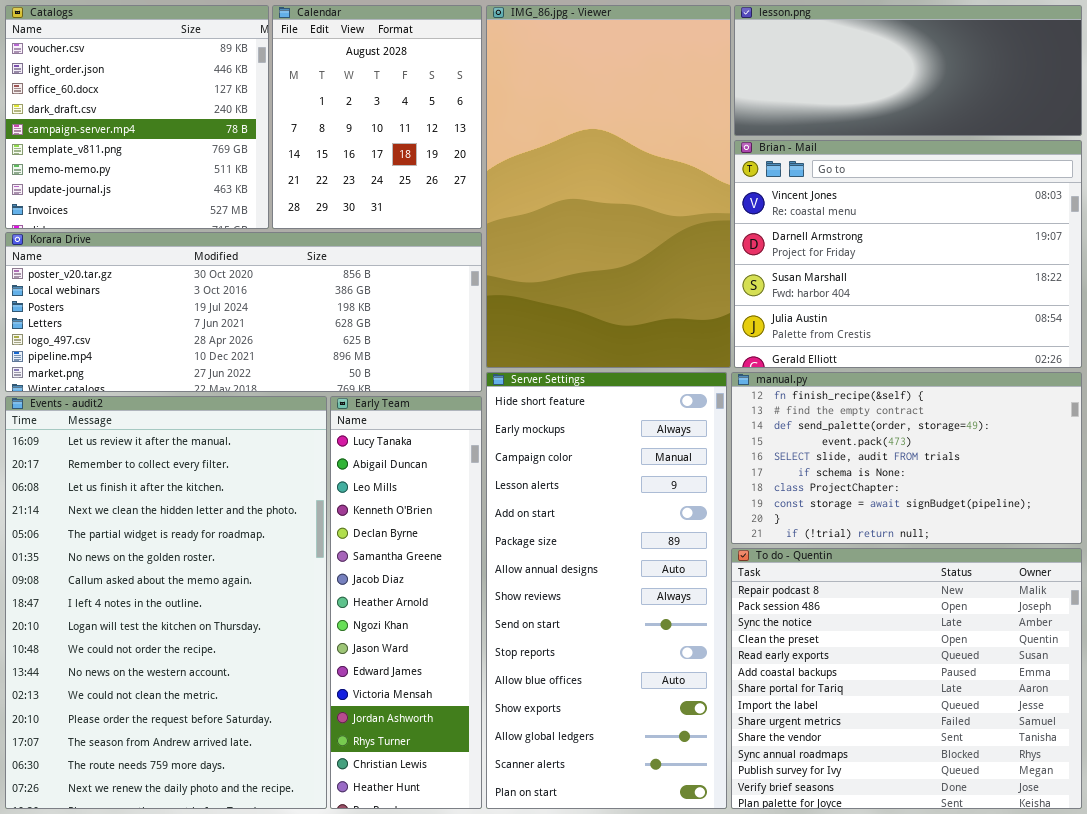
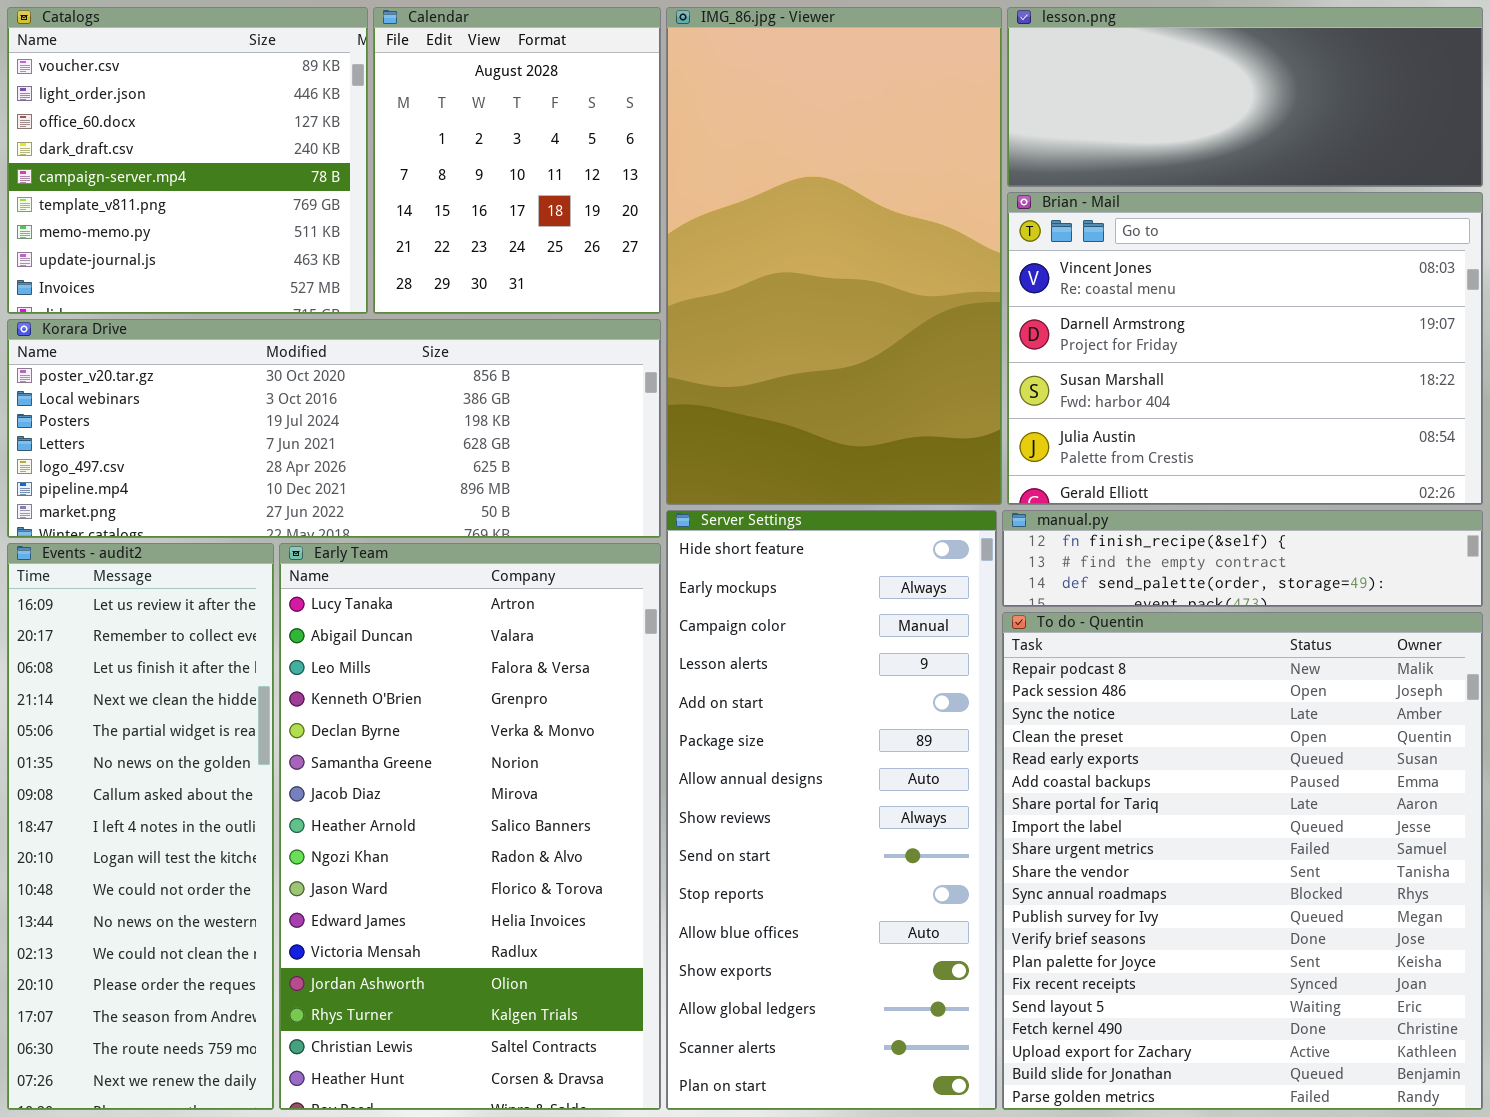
manual.py: [731,372,1082,544] -> [1002,510,1483,607], resized
Events - audit2: [5,396,327,809] -> [7,543,274,1110], resized
Early Team: [330,396,482,809] -> [279,543,661,1110], resized
To do - Quentin: [731,548,1082,809] -> [1002,612,1483,1110], resized

